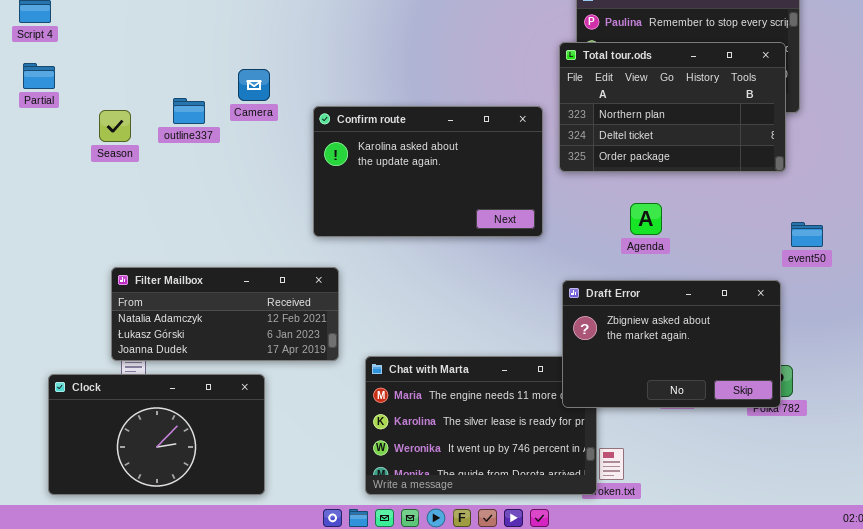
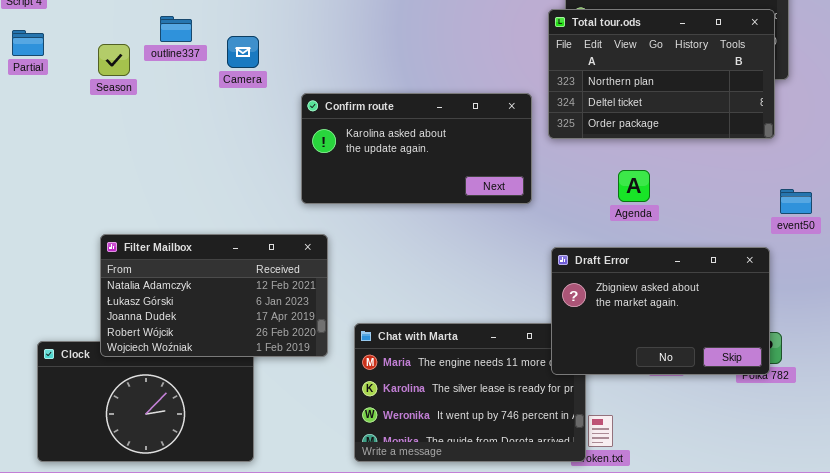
outline337: [173,98,205,124] -> [160,16,192,42], moved
Confirm route: [313,106,543,237] -> [301,93,532,204], resized
Season: [99,110,131,142] -> [98,44,130,76], moved
Filter Mailbox: [111,267,339,361] -> [100,234,328,357], resized

